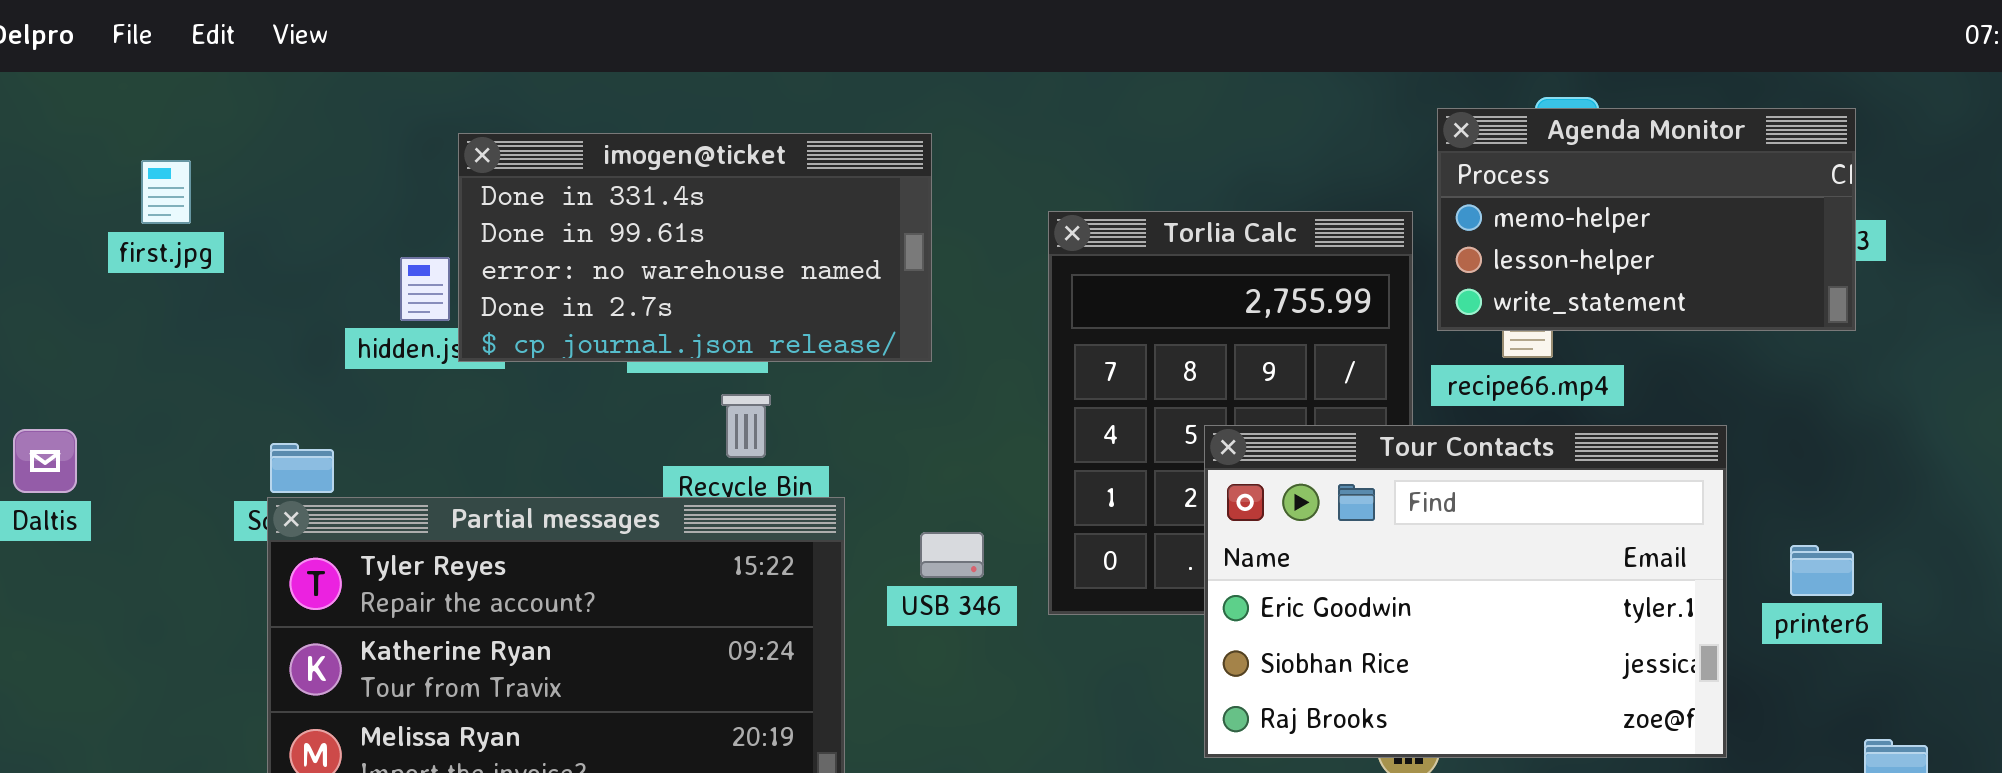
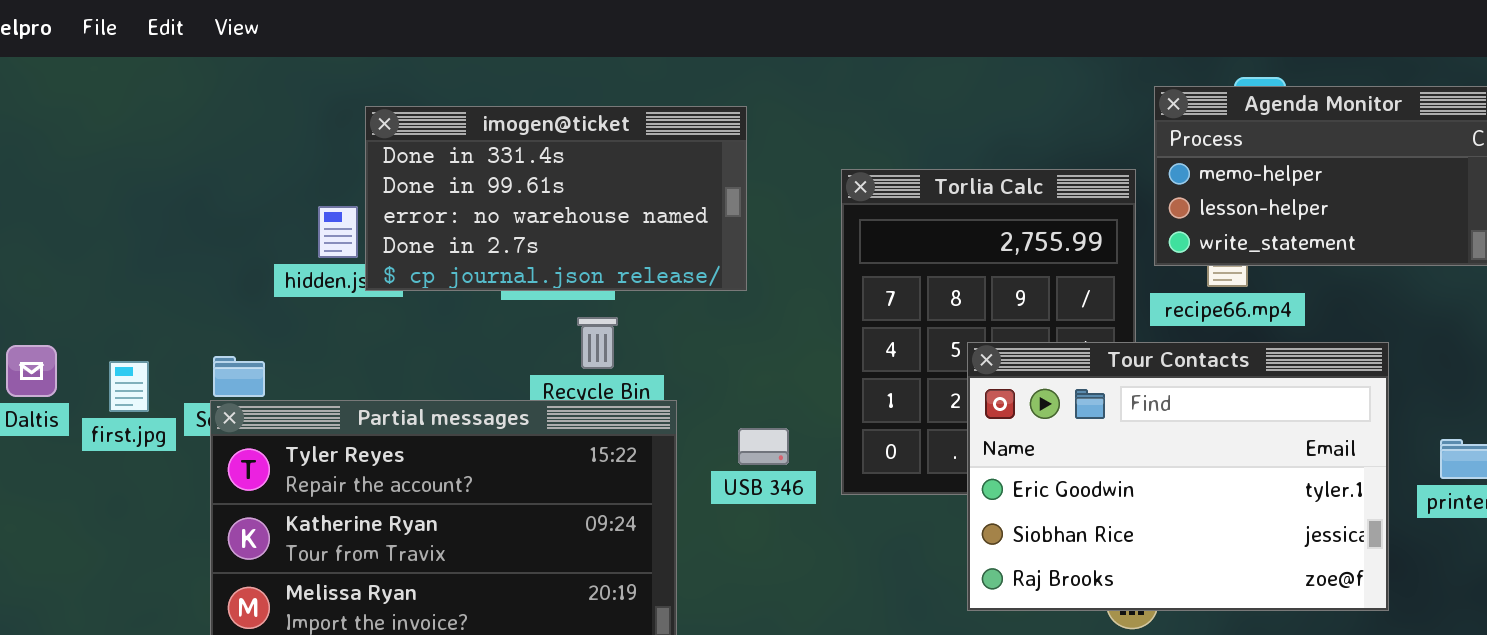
first.jpg: [141,160,191,224] -> [109,361,149,412], moved

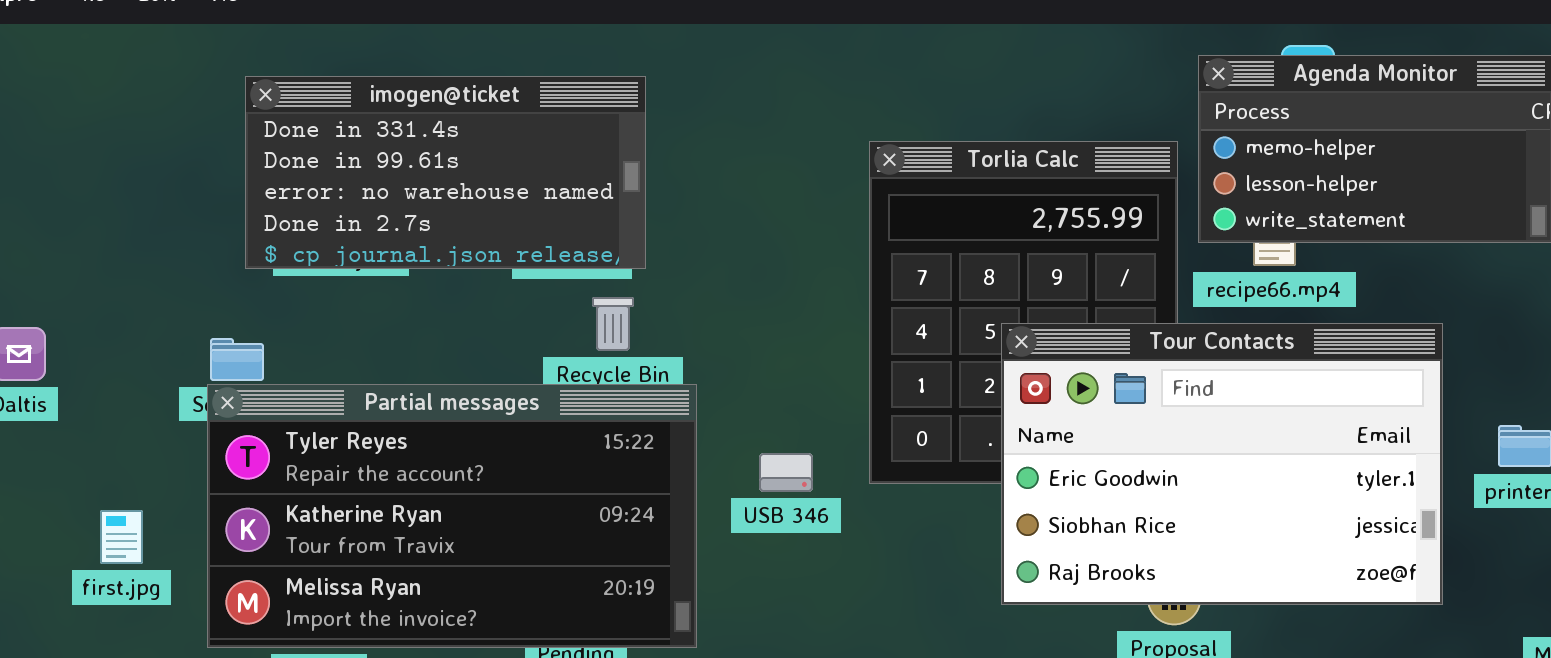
imogen@ticket: [365,106,747,291] -> [245,76,646,269], moved
first.jpg: [109,361,149,412] -> [100,510,143,564], moved
USB 346: [738,428,789,465] -> [759,453,813,492], moved

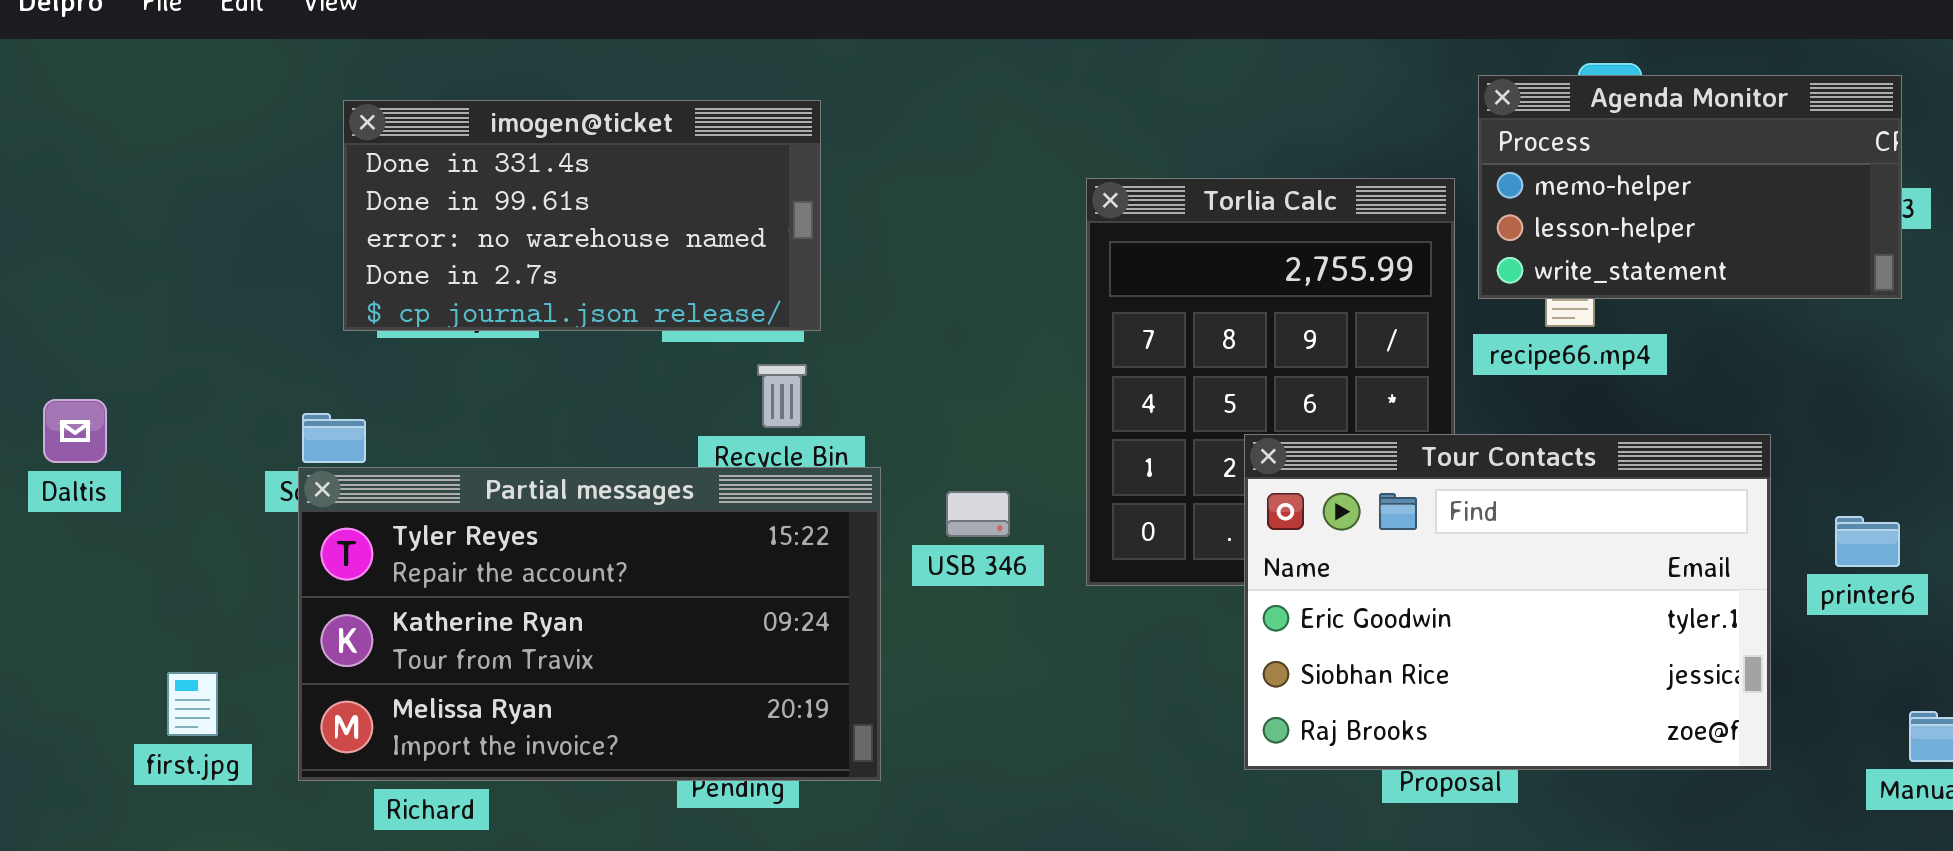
Tour Contacts: [1001,323,1443,605] -> [1244,434,1771,770], moved
USB 346: [759,453,813,492] -> [946,491,1010,537], moved
first.jpg: [100,510,143,564] -> [167,672,218,736], moved

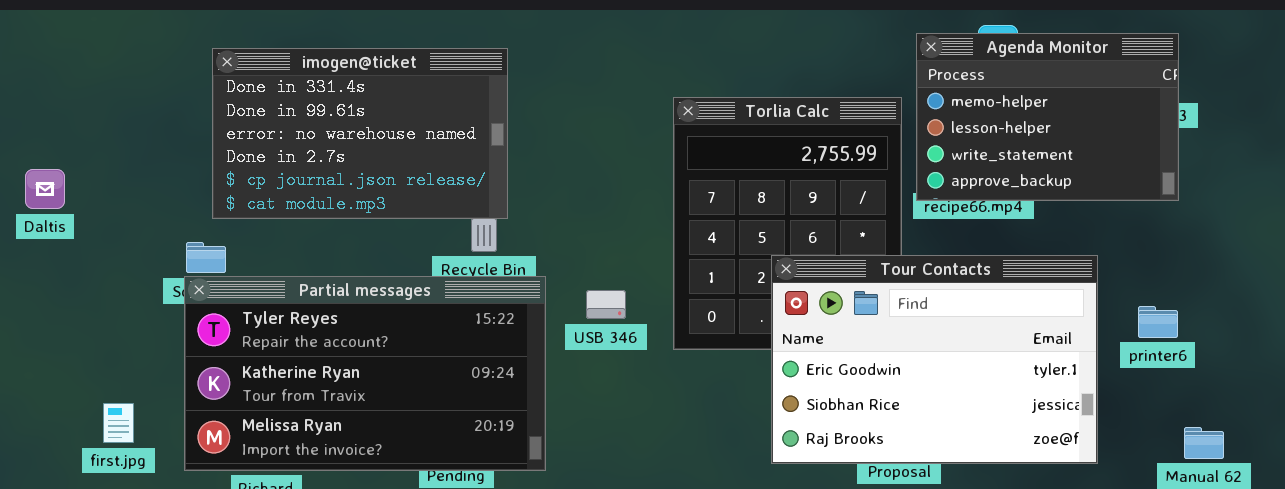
Agenda Monitor: [1478,75,1902,299] -> [916,33,1179,201], resized
imogen@ticket: [343,100,821,331] -> [212,48,508,219], resized
Daltis: [43,399,107,463] -> [25,169,65,209], moved

